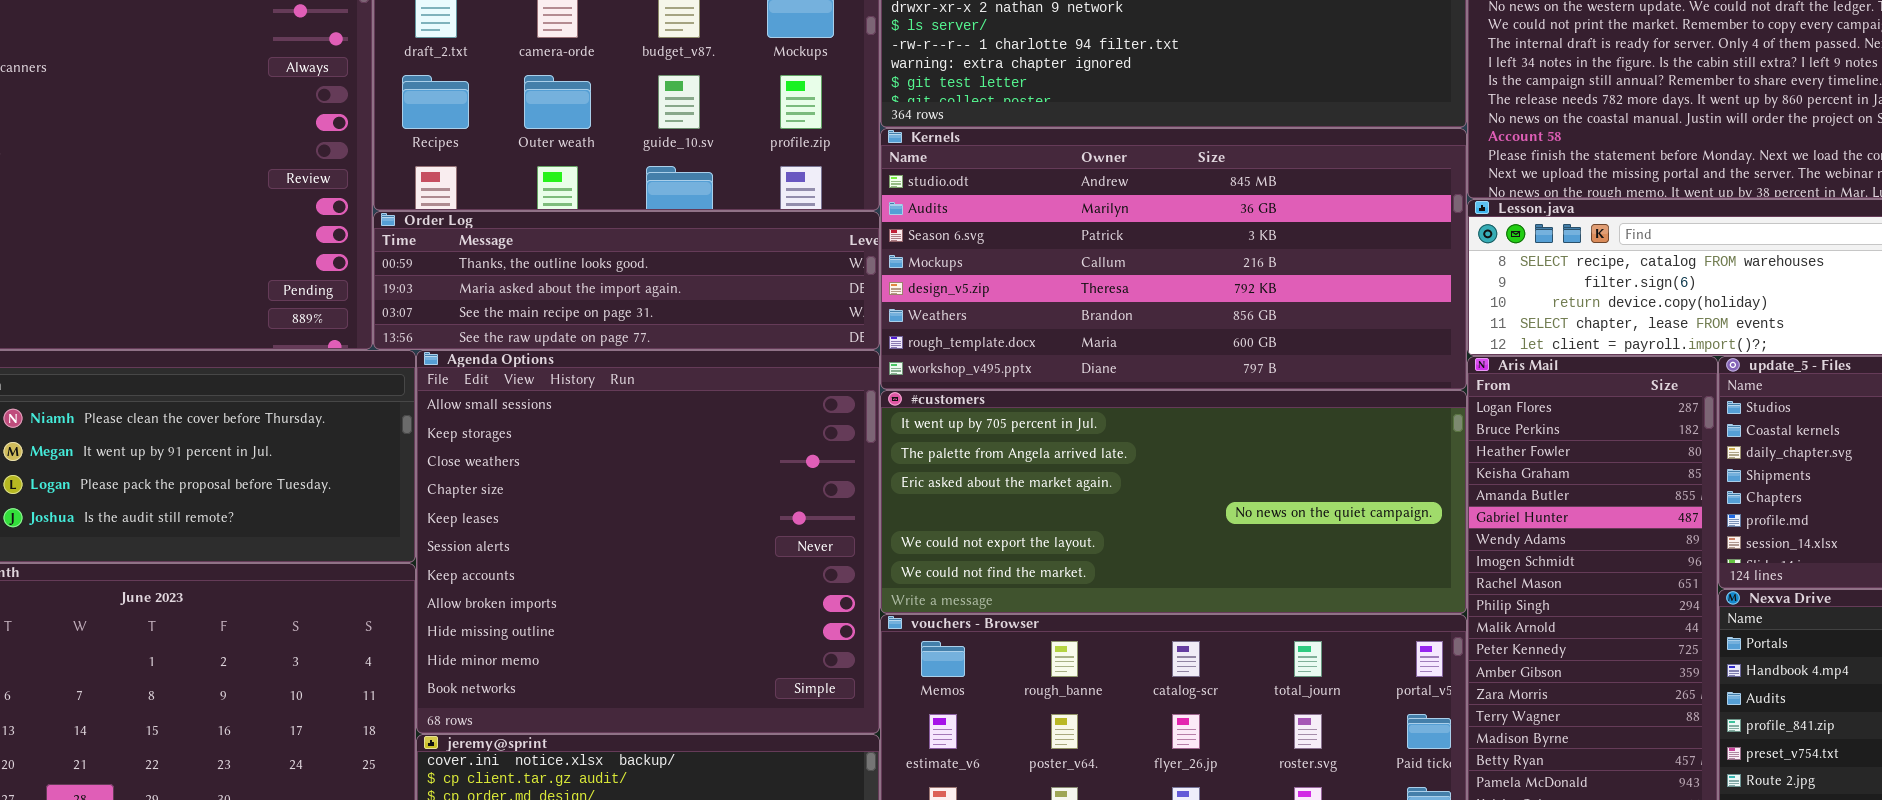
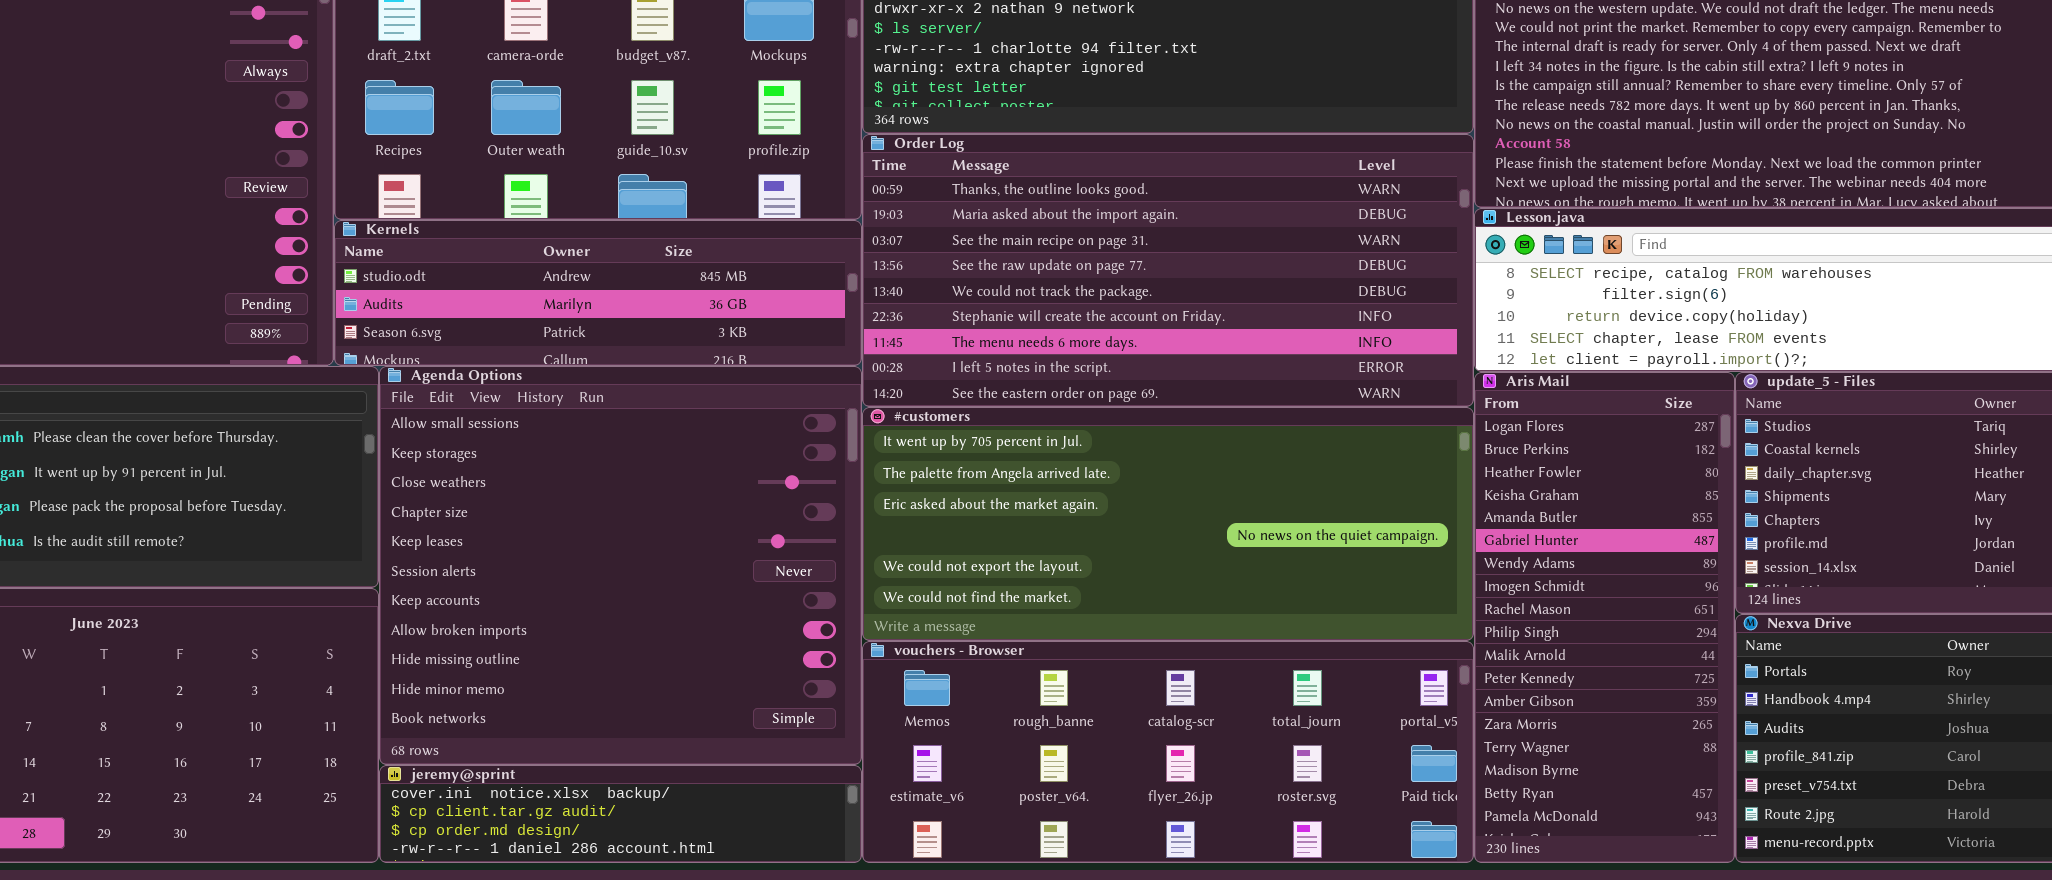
Kernels: [880,128,1467,390] -> [334,220,862,366], moved, resized
Order Log: [373,211,880,350] -> [862,134,1474,407], moved, resized

